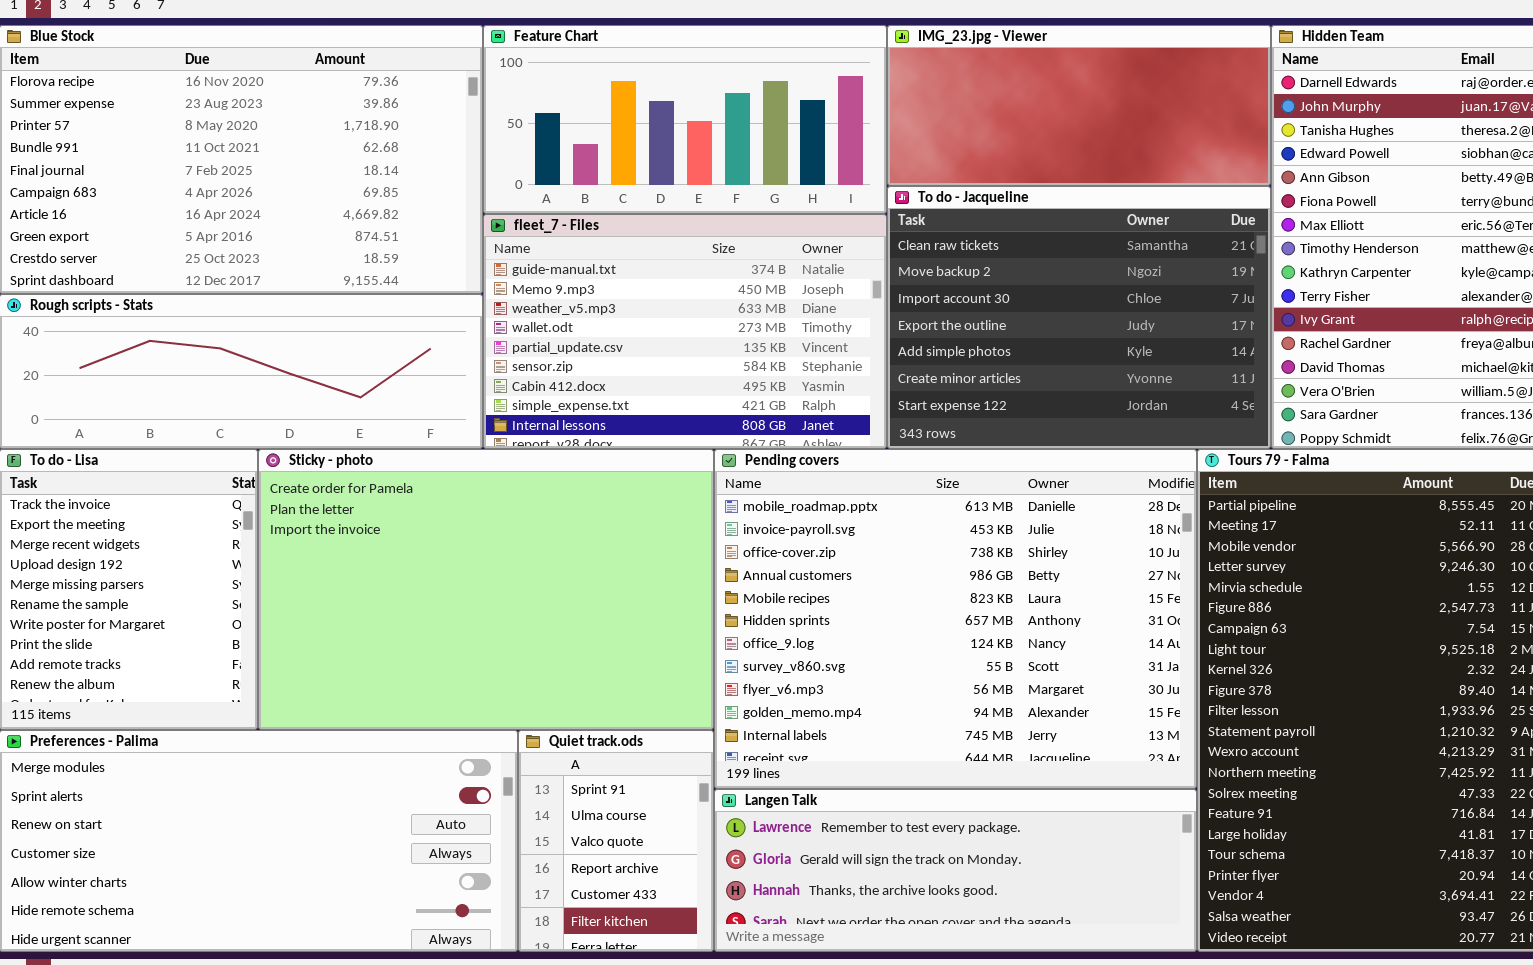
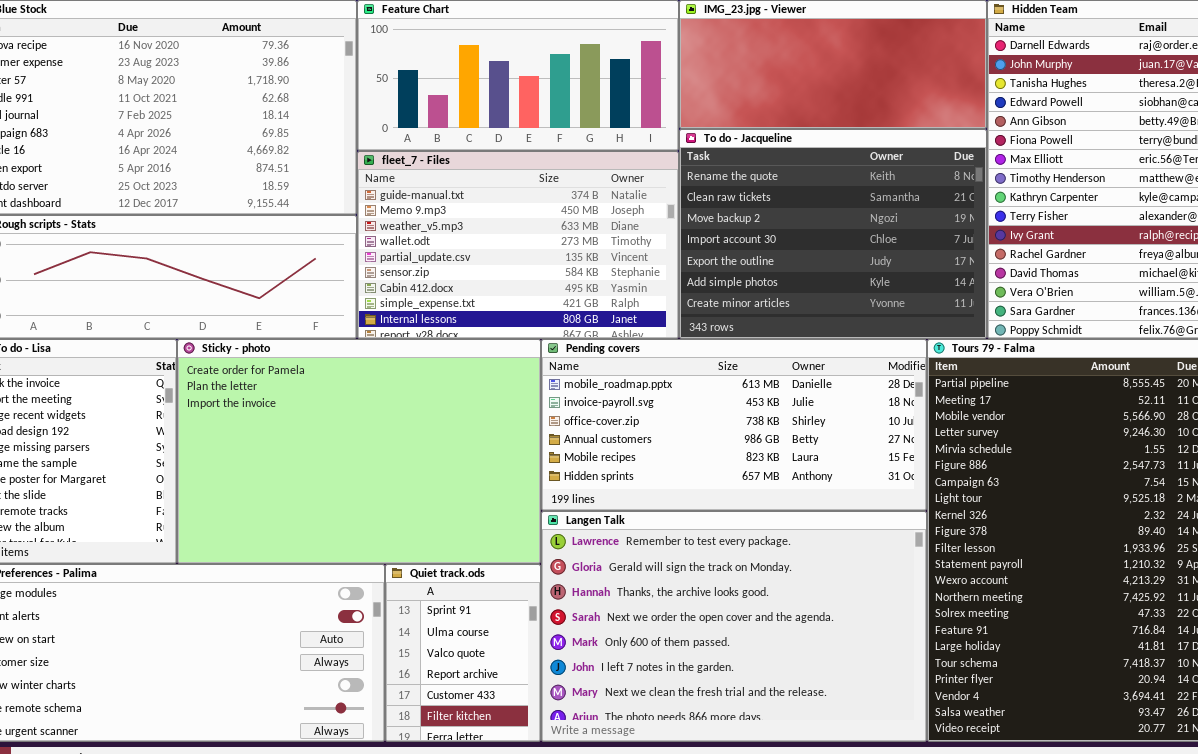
To do - Jacqueline: [887,186,1271,449] -> [679,129,987,339], scrolled up 1 row
Pending covers: [714,449,1197,789] -> [541,339,927,511], resized
Langen Talk: [714,789,1197,952] -> [541,511,927,742], resized

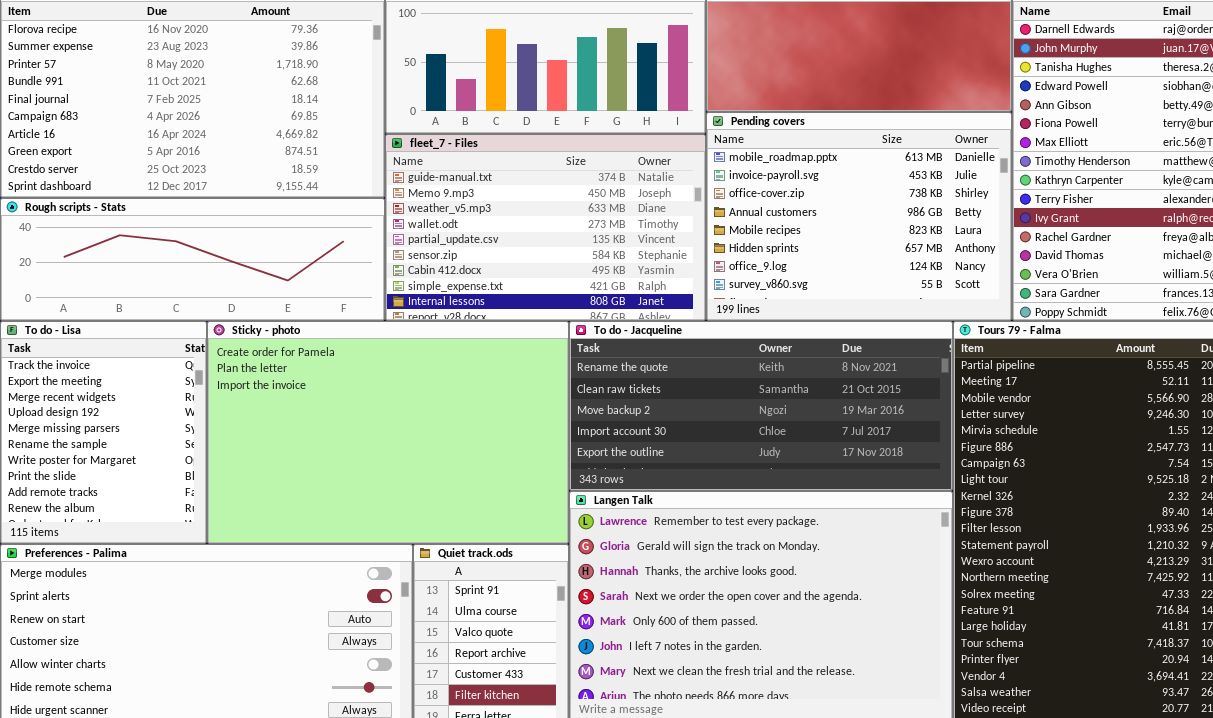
To do - Jacqueline: [679,129,987,339] -> [569,321,953,491], moved, resized
Pending covers: [541,339,927,511] -> [706,112,1012,321], moved, resized

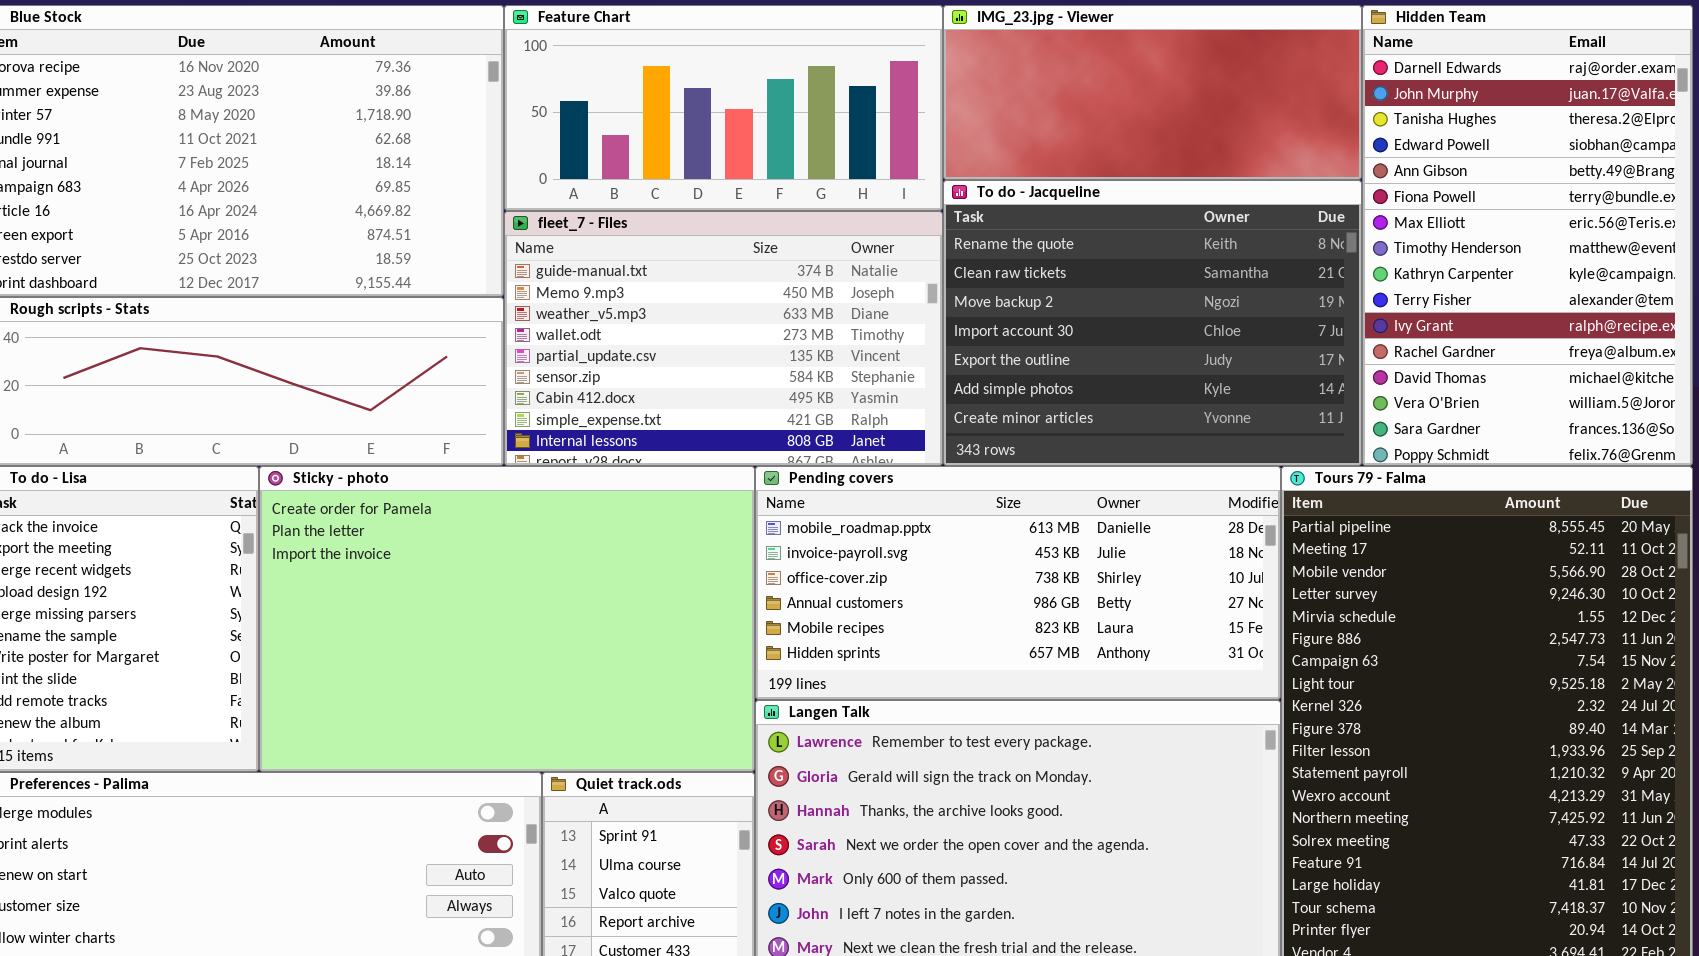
Pending covers: [706,112,1012,321] -> [755,466,1281,700], moved, resized
To do - Jacqueline: [569,321,953,491] -> [943,180,1362,466], moved, resized

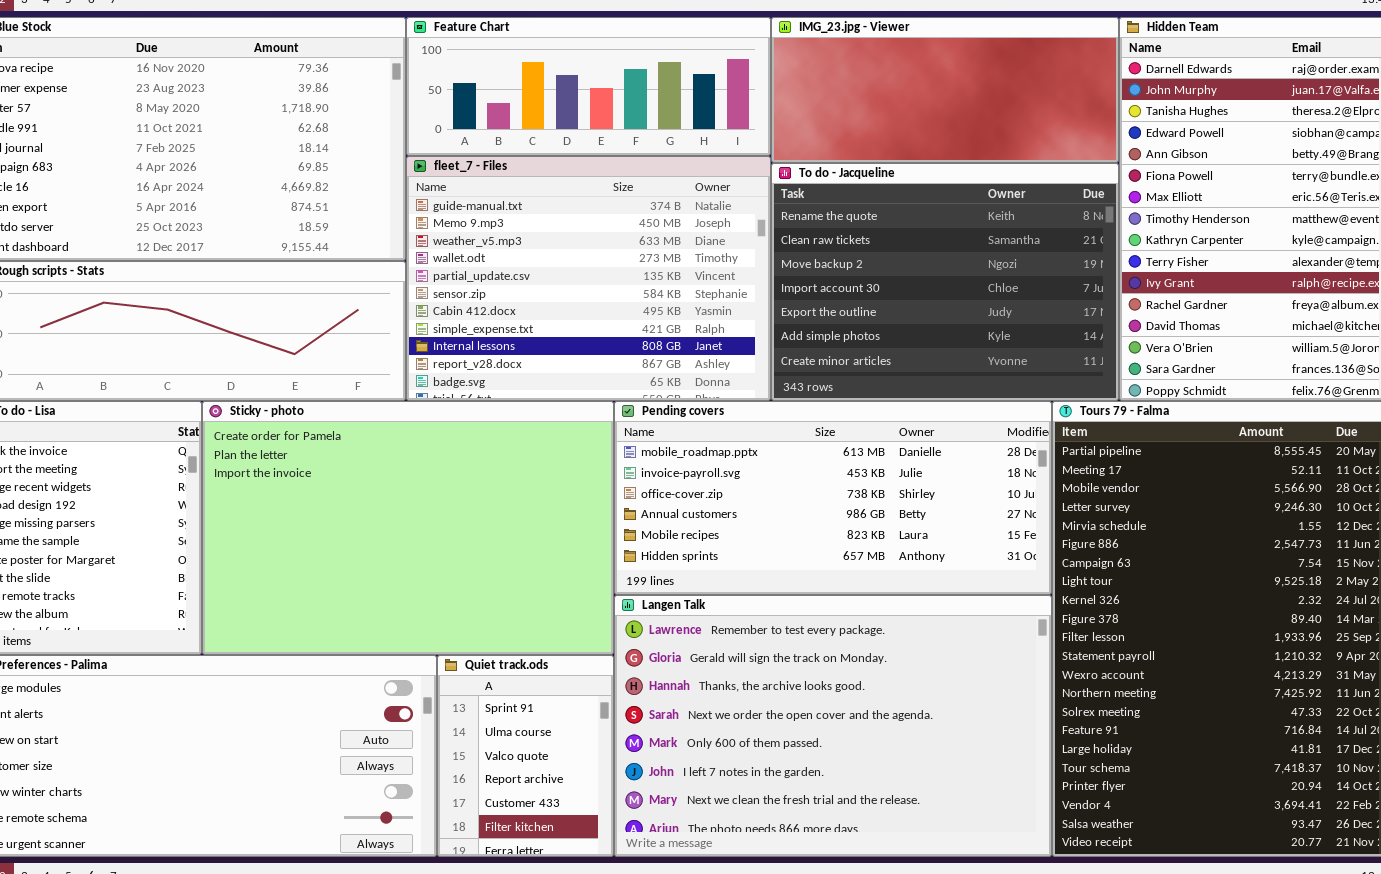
Feature Chart: [504,5,943,211] -> [406,17,771,156], resized
fleet_7 - Files: [504,211,943,466] -> [406,156,771,401], resized

